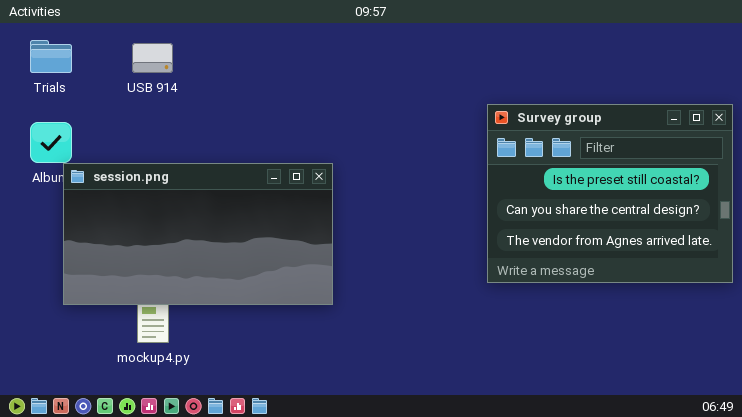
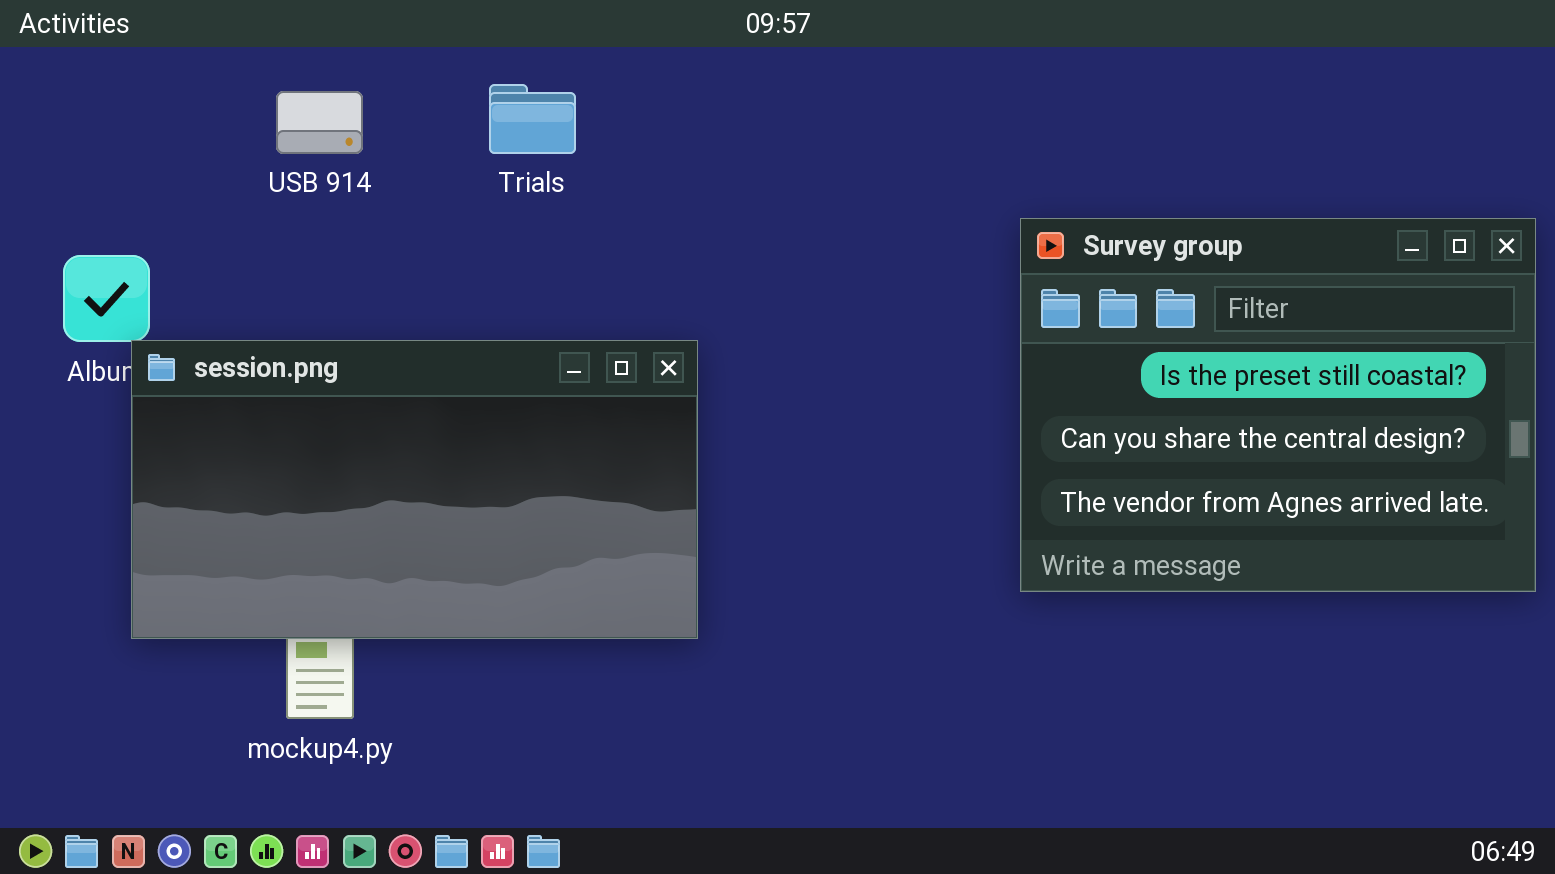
Trials: [30,40,72,73] -> [489,84,576,154], moved

